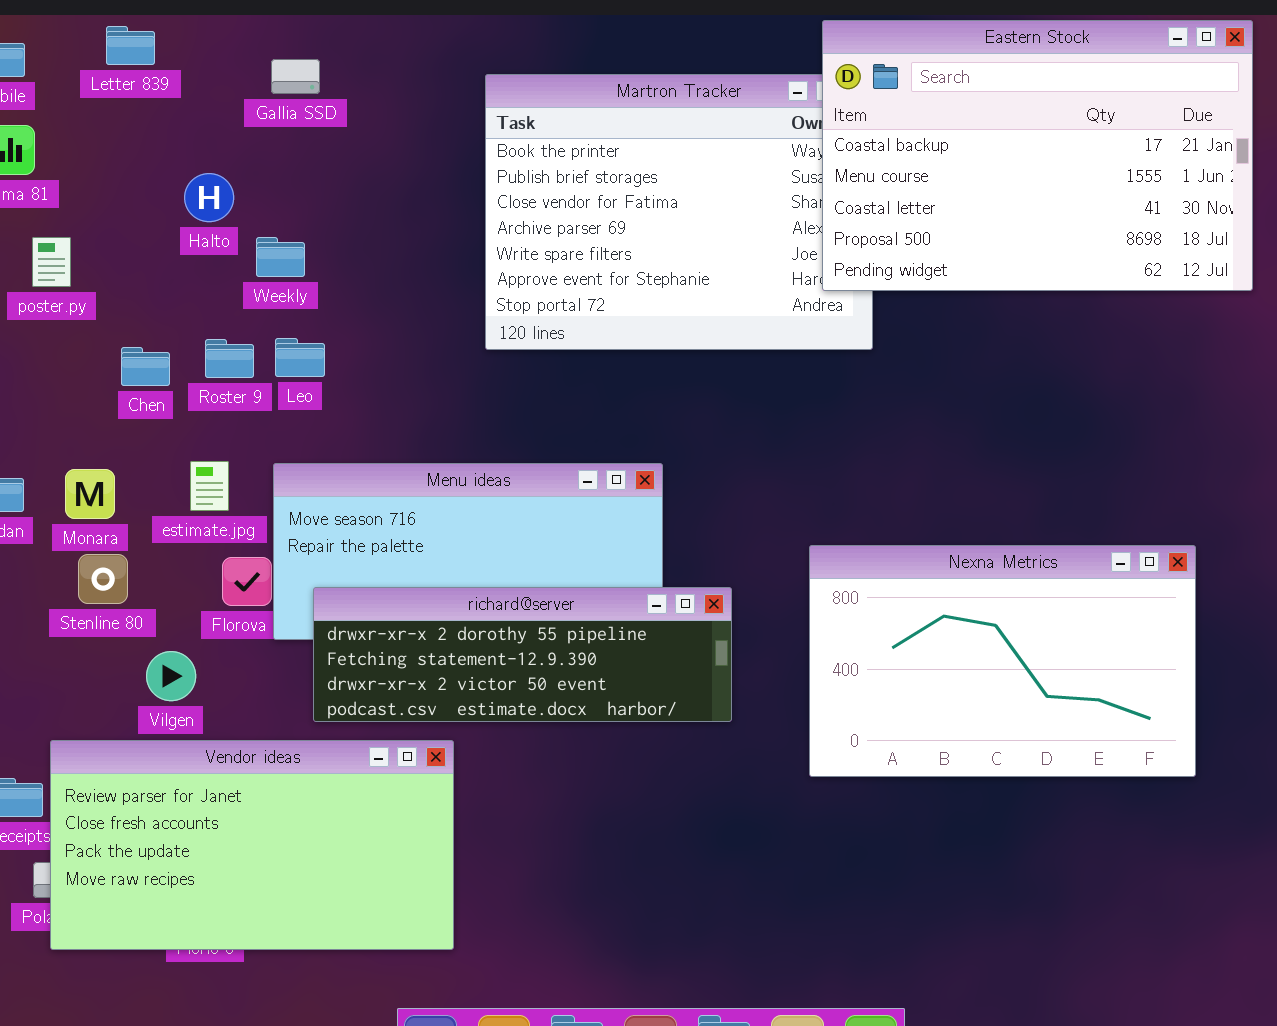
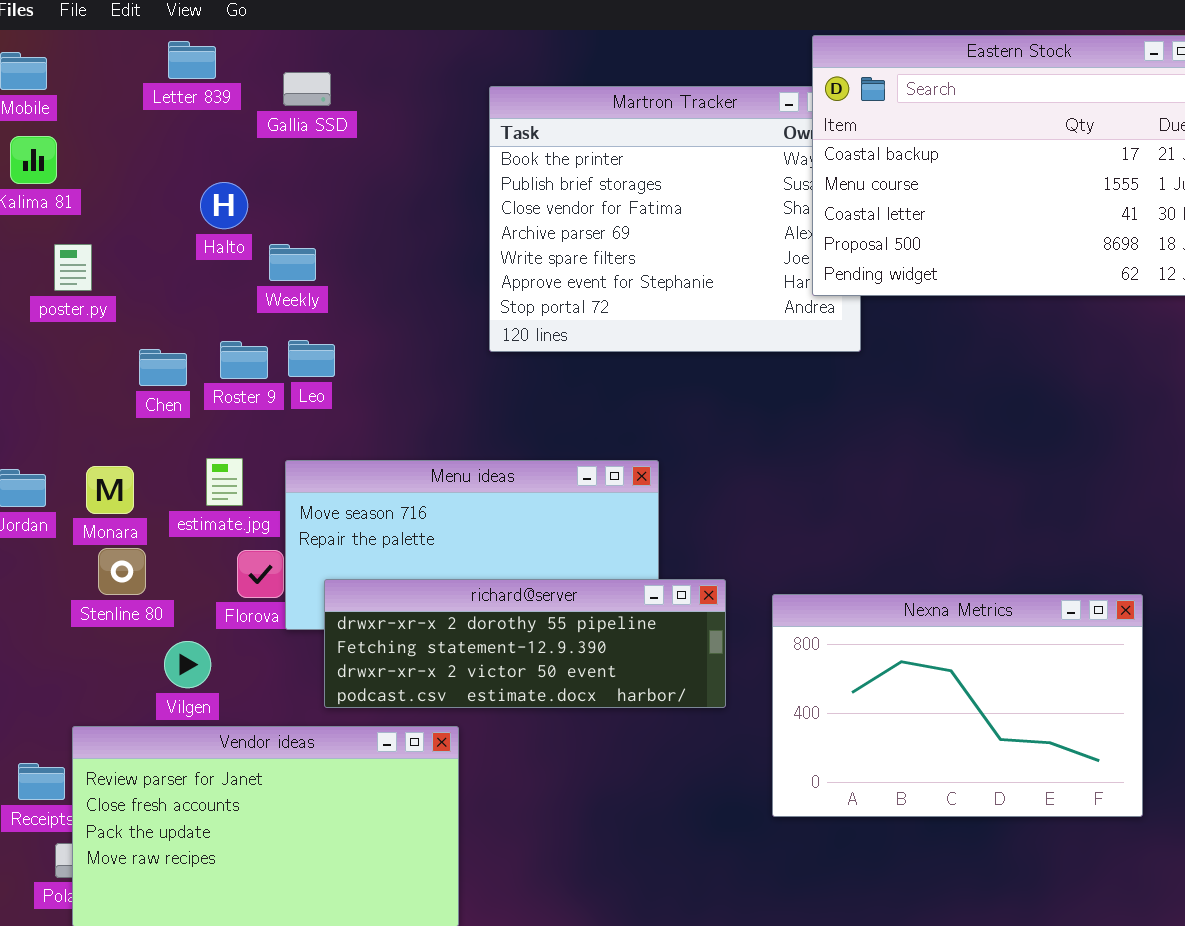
Letter 839: [106,26,155,65] -> [168,41,216,79], moved
Nexna Metrics: [809,545,1196,777] -> [772,594,1143,817], moved

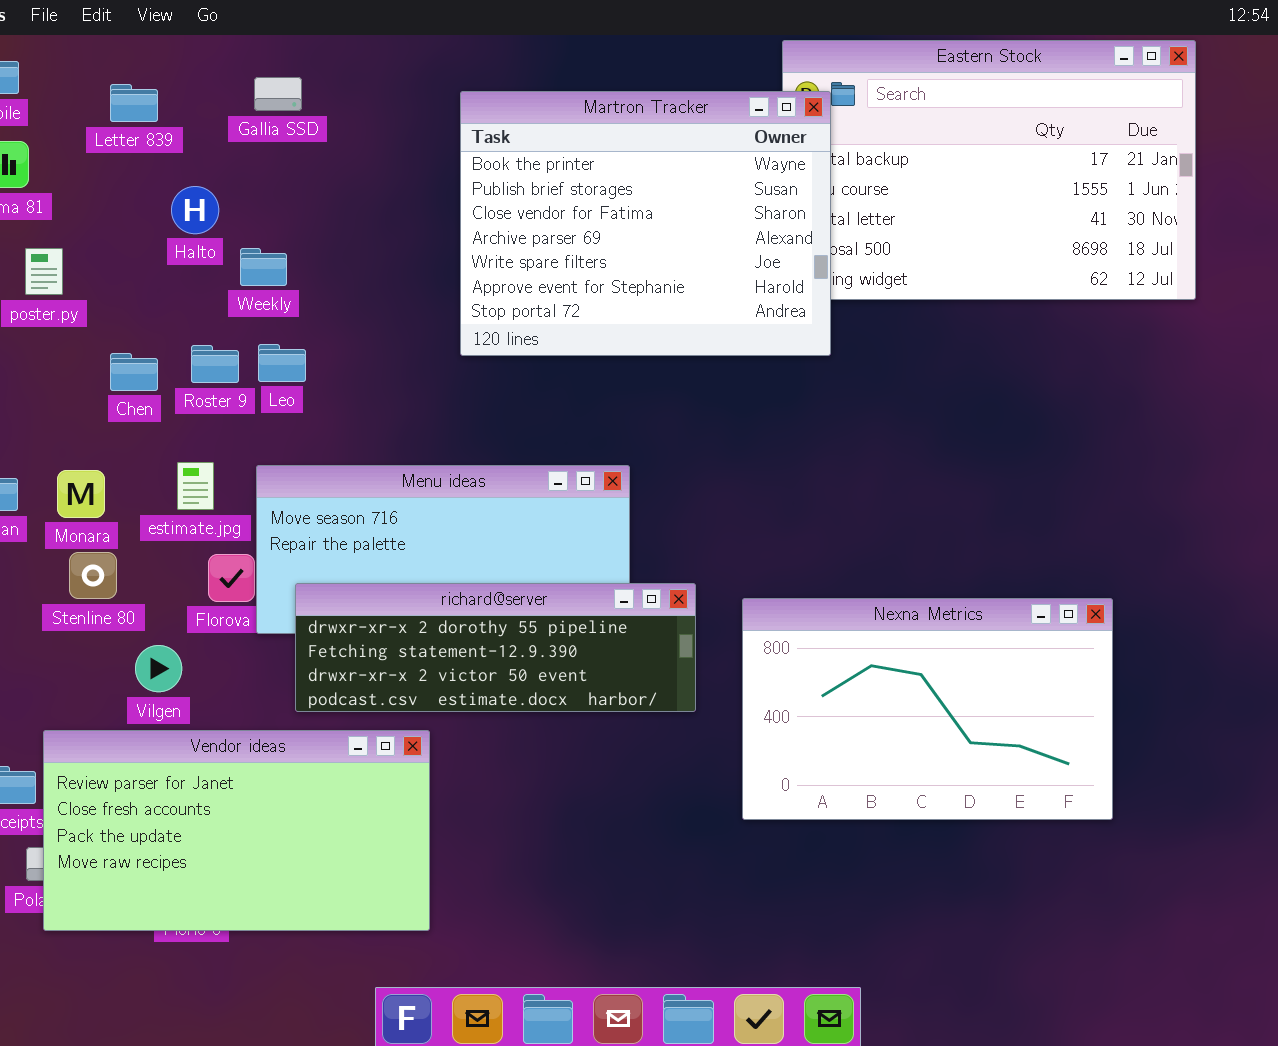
Letter 839: [168,41,216,79] -> [110,84,158,122], moved
Martron Tracker: [489,86,861,352] -> [460,91,831,356], raised

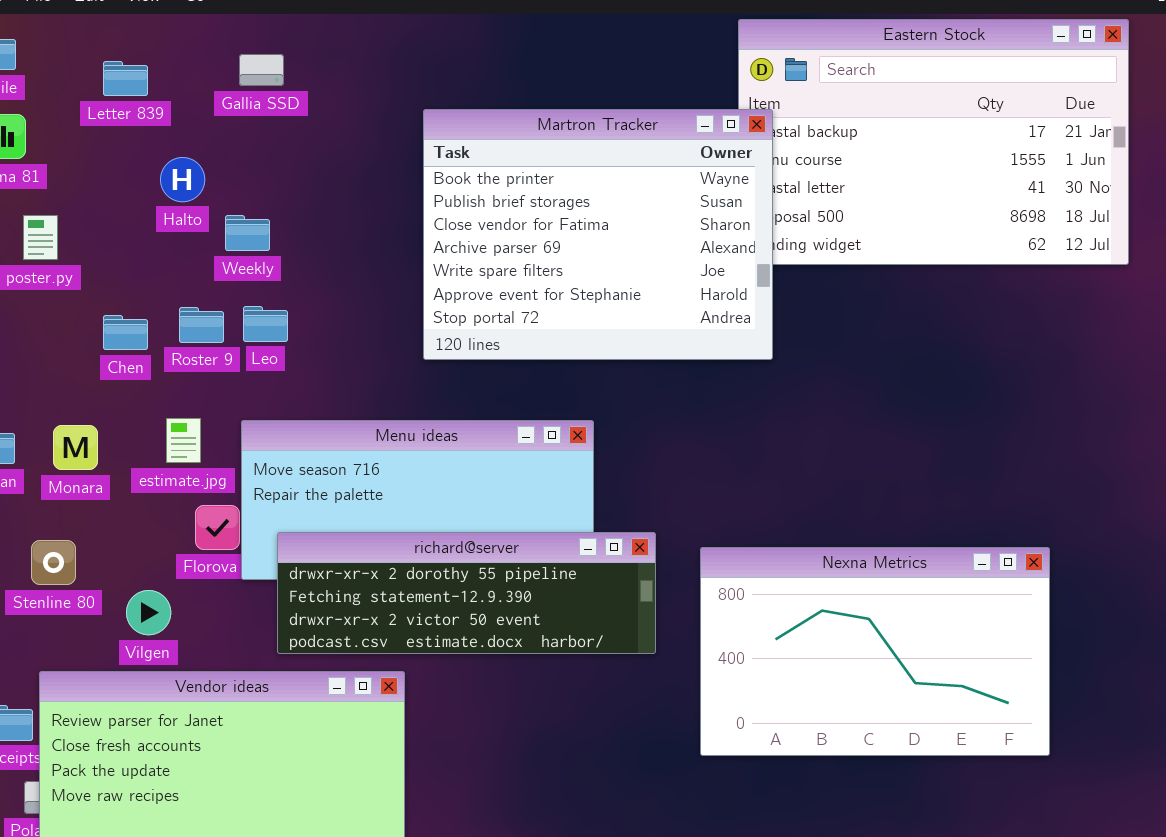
Martron Tracker: [460,91,831,356] -> [423,109,773,360], moved
Stenline 80: [69,552,117,599] -> [31,540,76,585], moved

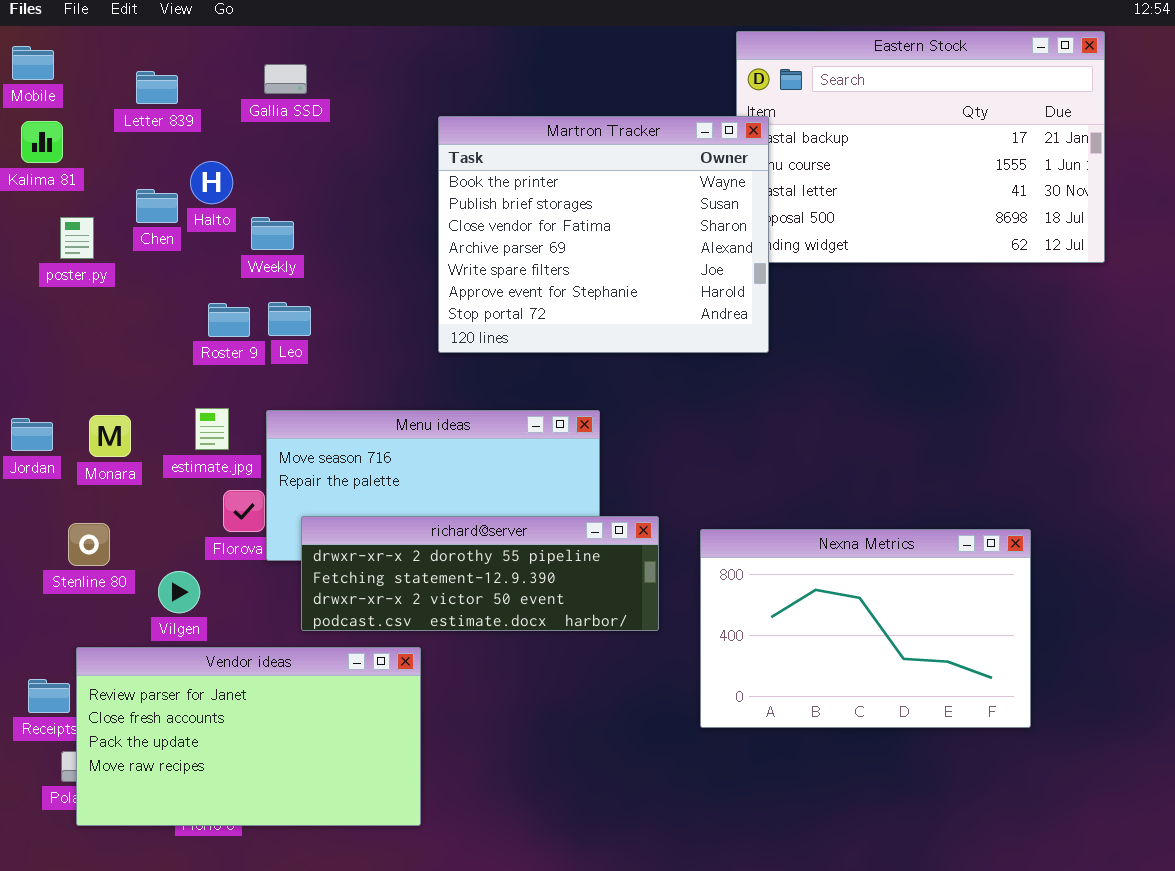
Chen: [103,315,148,350] -> [136,189,178,223], moved

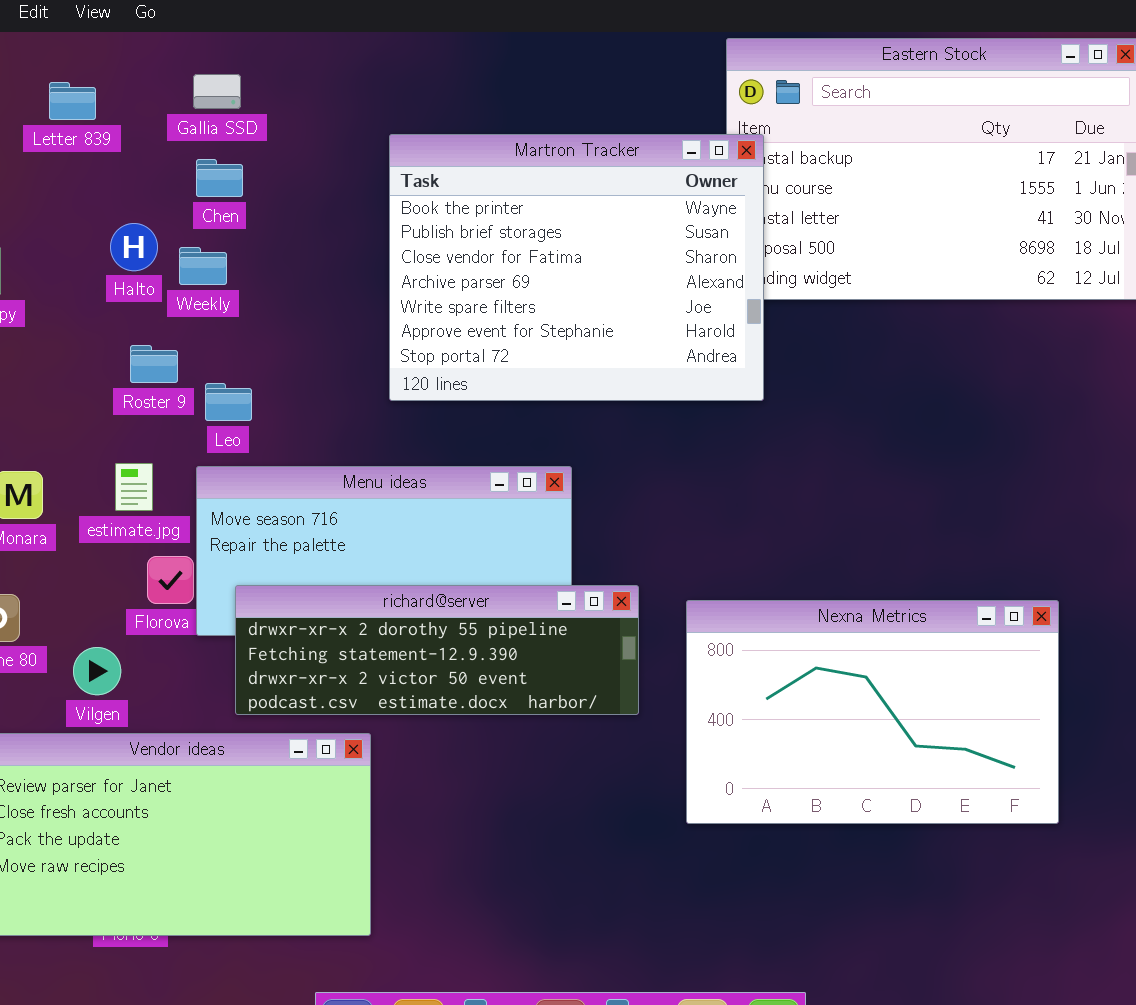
Halto: [190,161,233,204] -> [110,223,158,271], moved
Chen: [136,189,178,223] -> [196,159,243,197], moved
Leo: [268,302,311,336] -> [205,383,252,421], moved

